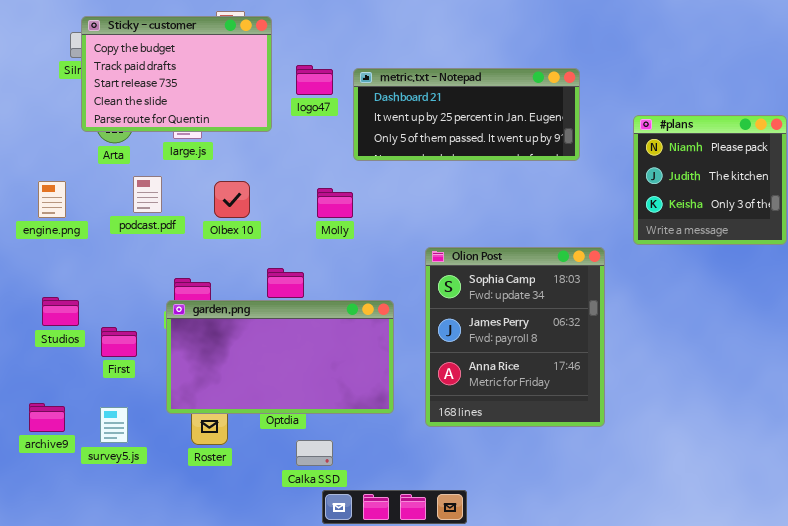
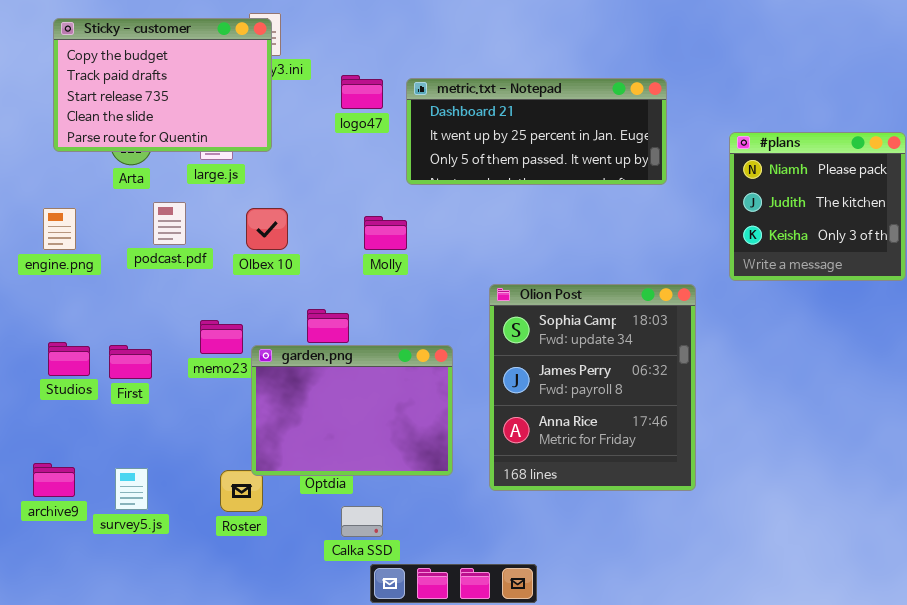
Sticky - customer: [81,16,272,132] -> [53,18,272,152], moved
garden.png: [166,300,394,414] -> [251,345,453,476], resized
First: [101,327,137,357] -> [109,345,152,379], moved

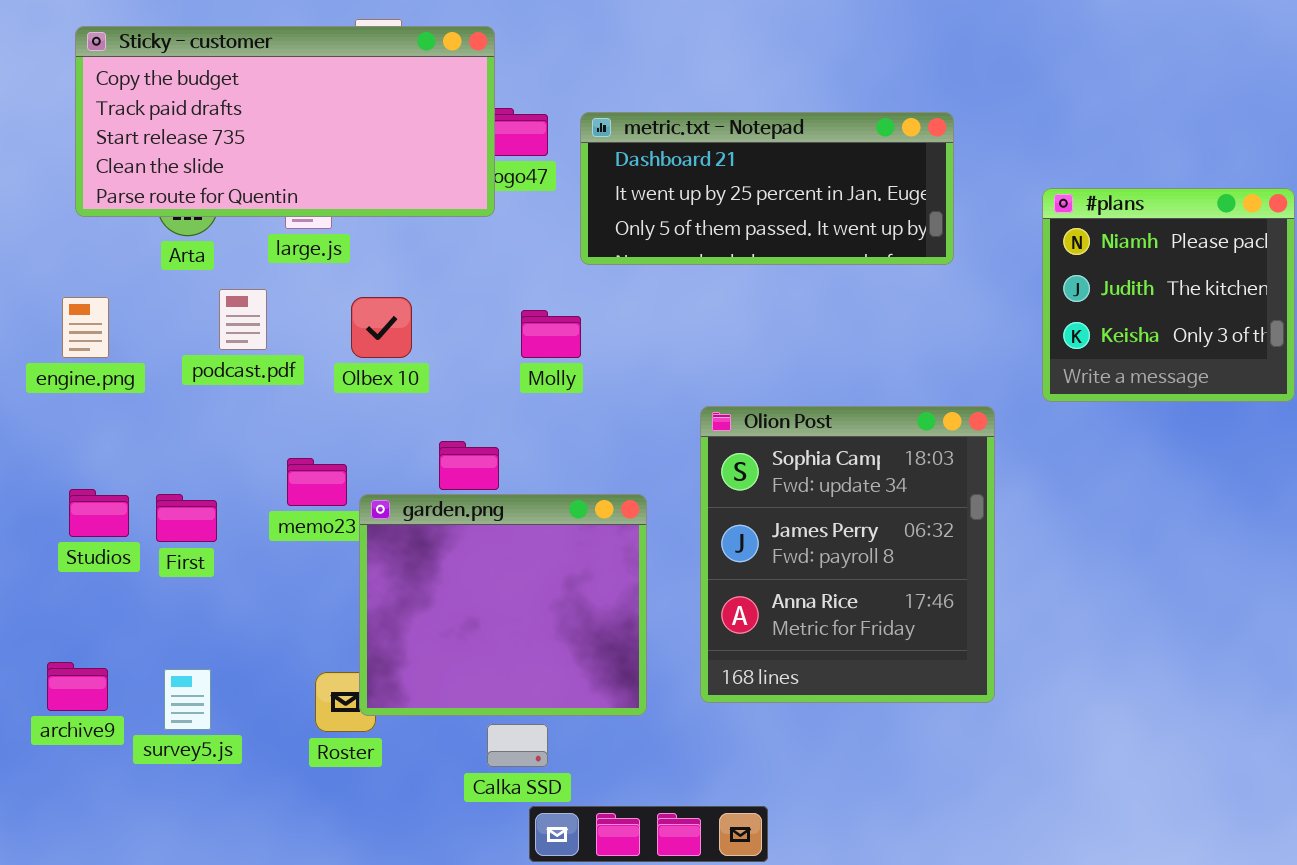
Sticky - customer: [53,18,272,152] -> [75,26,495,217], resized
garden.png: [251,345,453,476] -> [359,494,647,716], resized

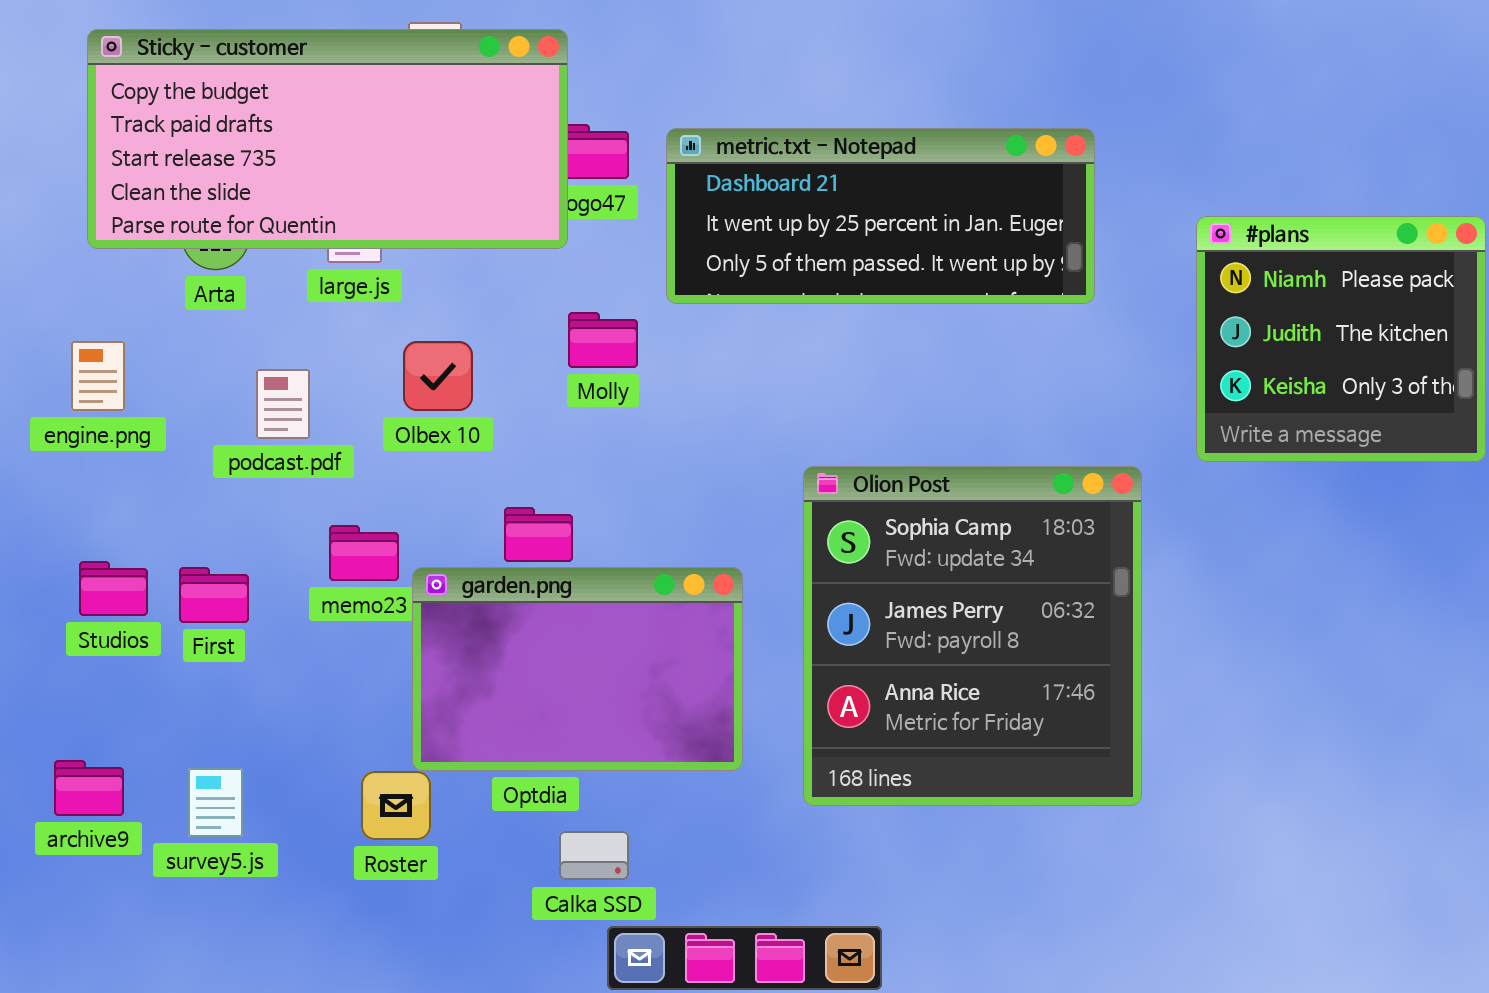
podcast.pdf: [219,289,267,350] -> [256,369,310,439], moved
Molly: [521,310,581,358] -> [568,312,638,368], moved
garden.png: [359,494,647,716] -> [412,567,743,771], resized

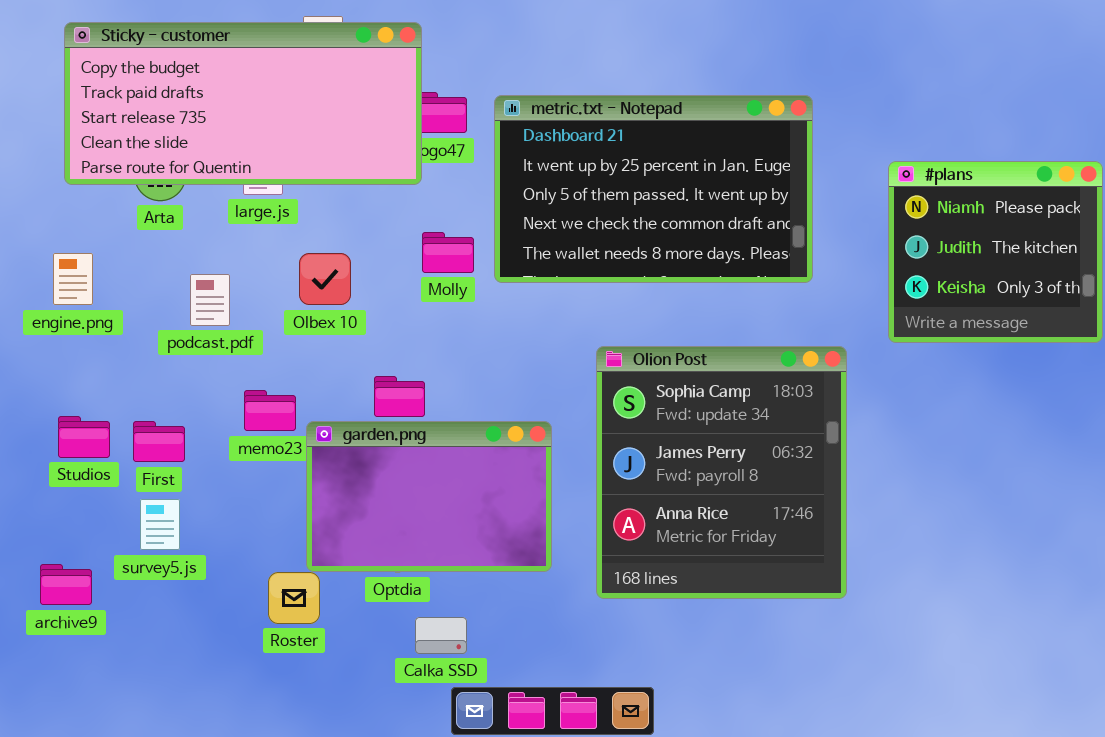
metric.txt - Notepad: [666,128,1095,304] -> [494,95,813,283], resized
survey5.js: [188,768,243,837] -> [140,499,180,550], moved

